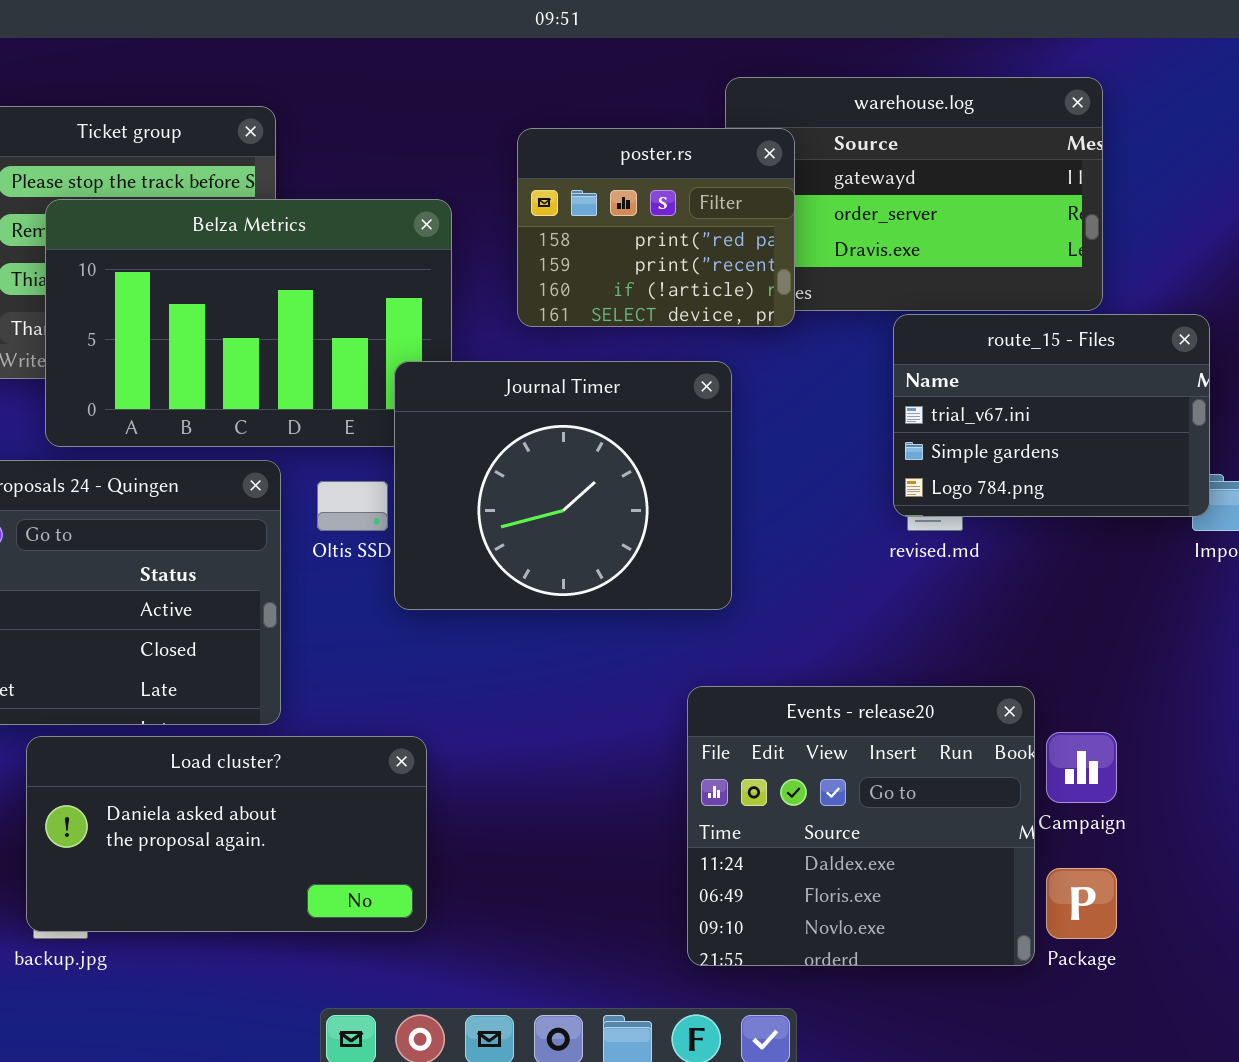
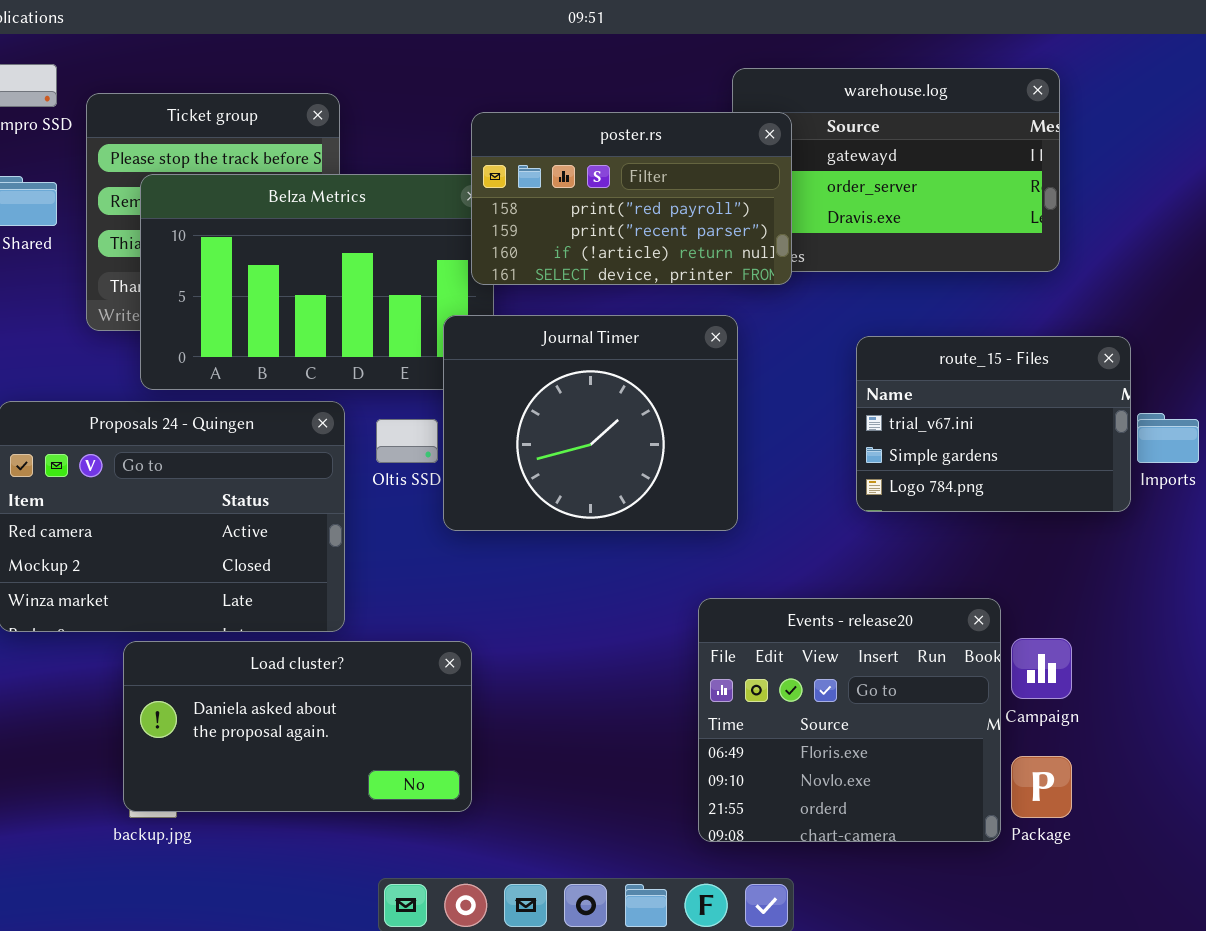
poster.rs: [517,128,795,327] -> [471,112,792,285], resized
route_15 - Files: [893,314,1210,517] -> [856,336,1131,512], moved
Events - release20: [687,686,1035,966] -> [698,598,1001,842], scrolled down 1 row

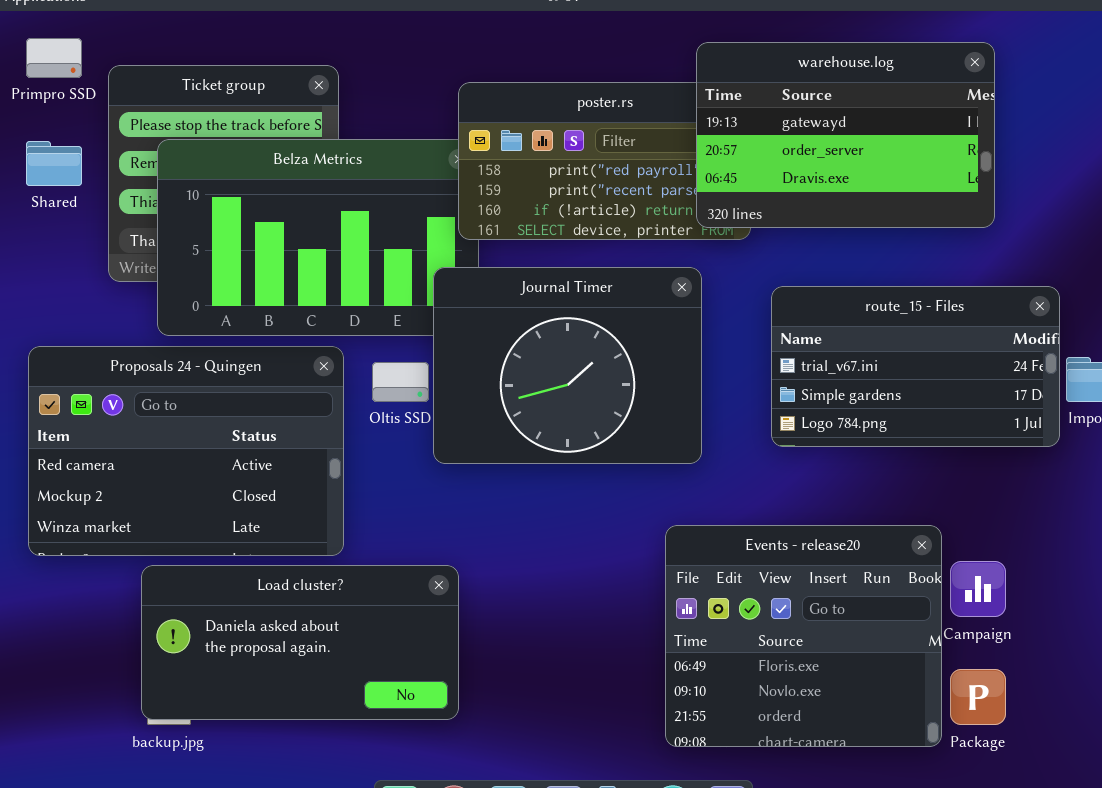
warehouse.log: [732,68,1060,272] -> [696,42,995,228], raised
route_15 - Files: [856,336,1131,512] -> [771,286,1060,447], resized

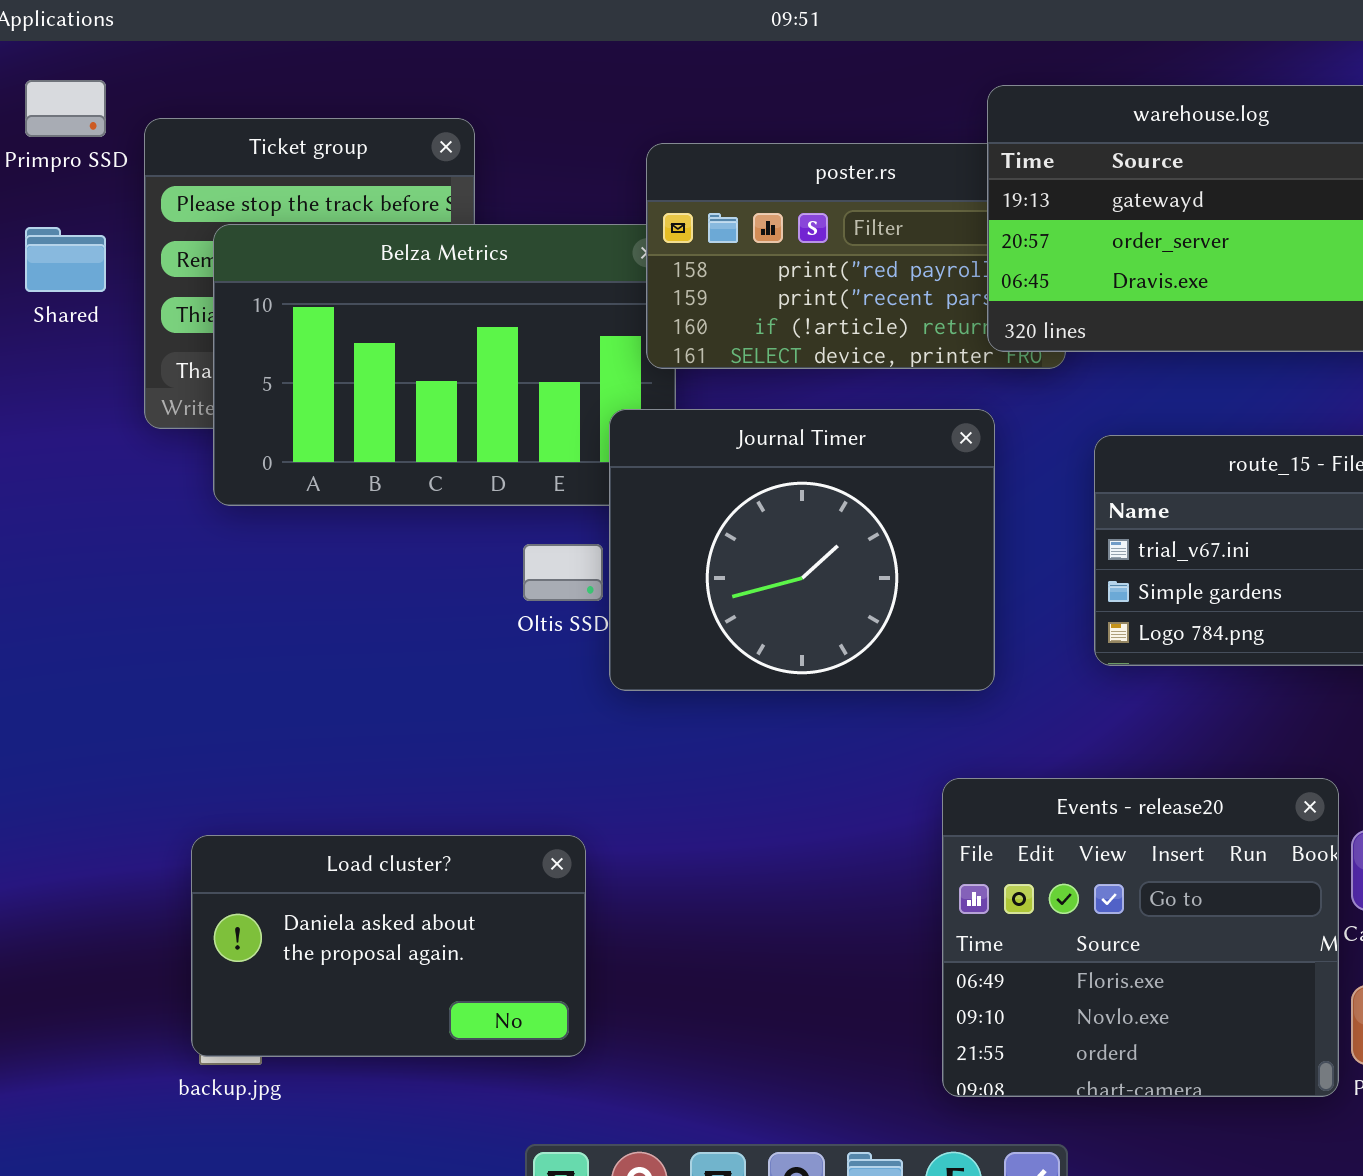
Proposals 24 - Quingen: [28,346,344,556] -> none, closed
Load cluster?: [141,565,459,720] -> [191,835,586,1057], resized

